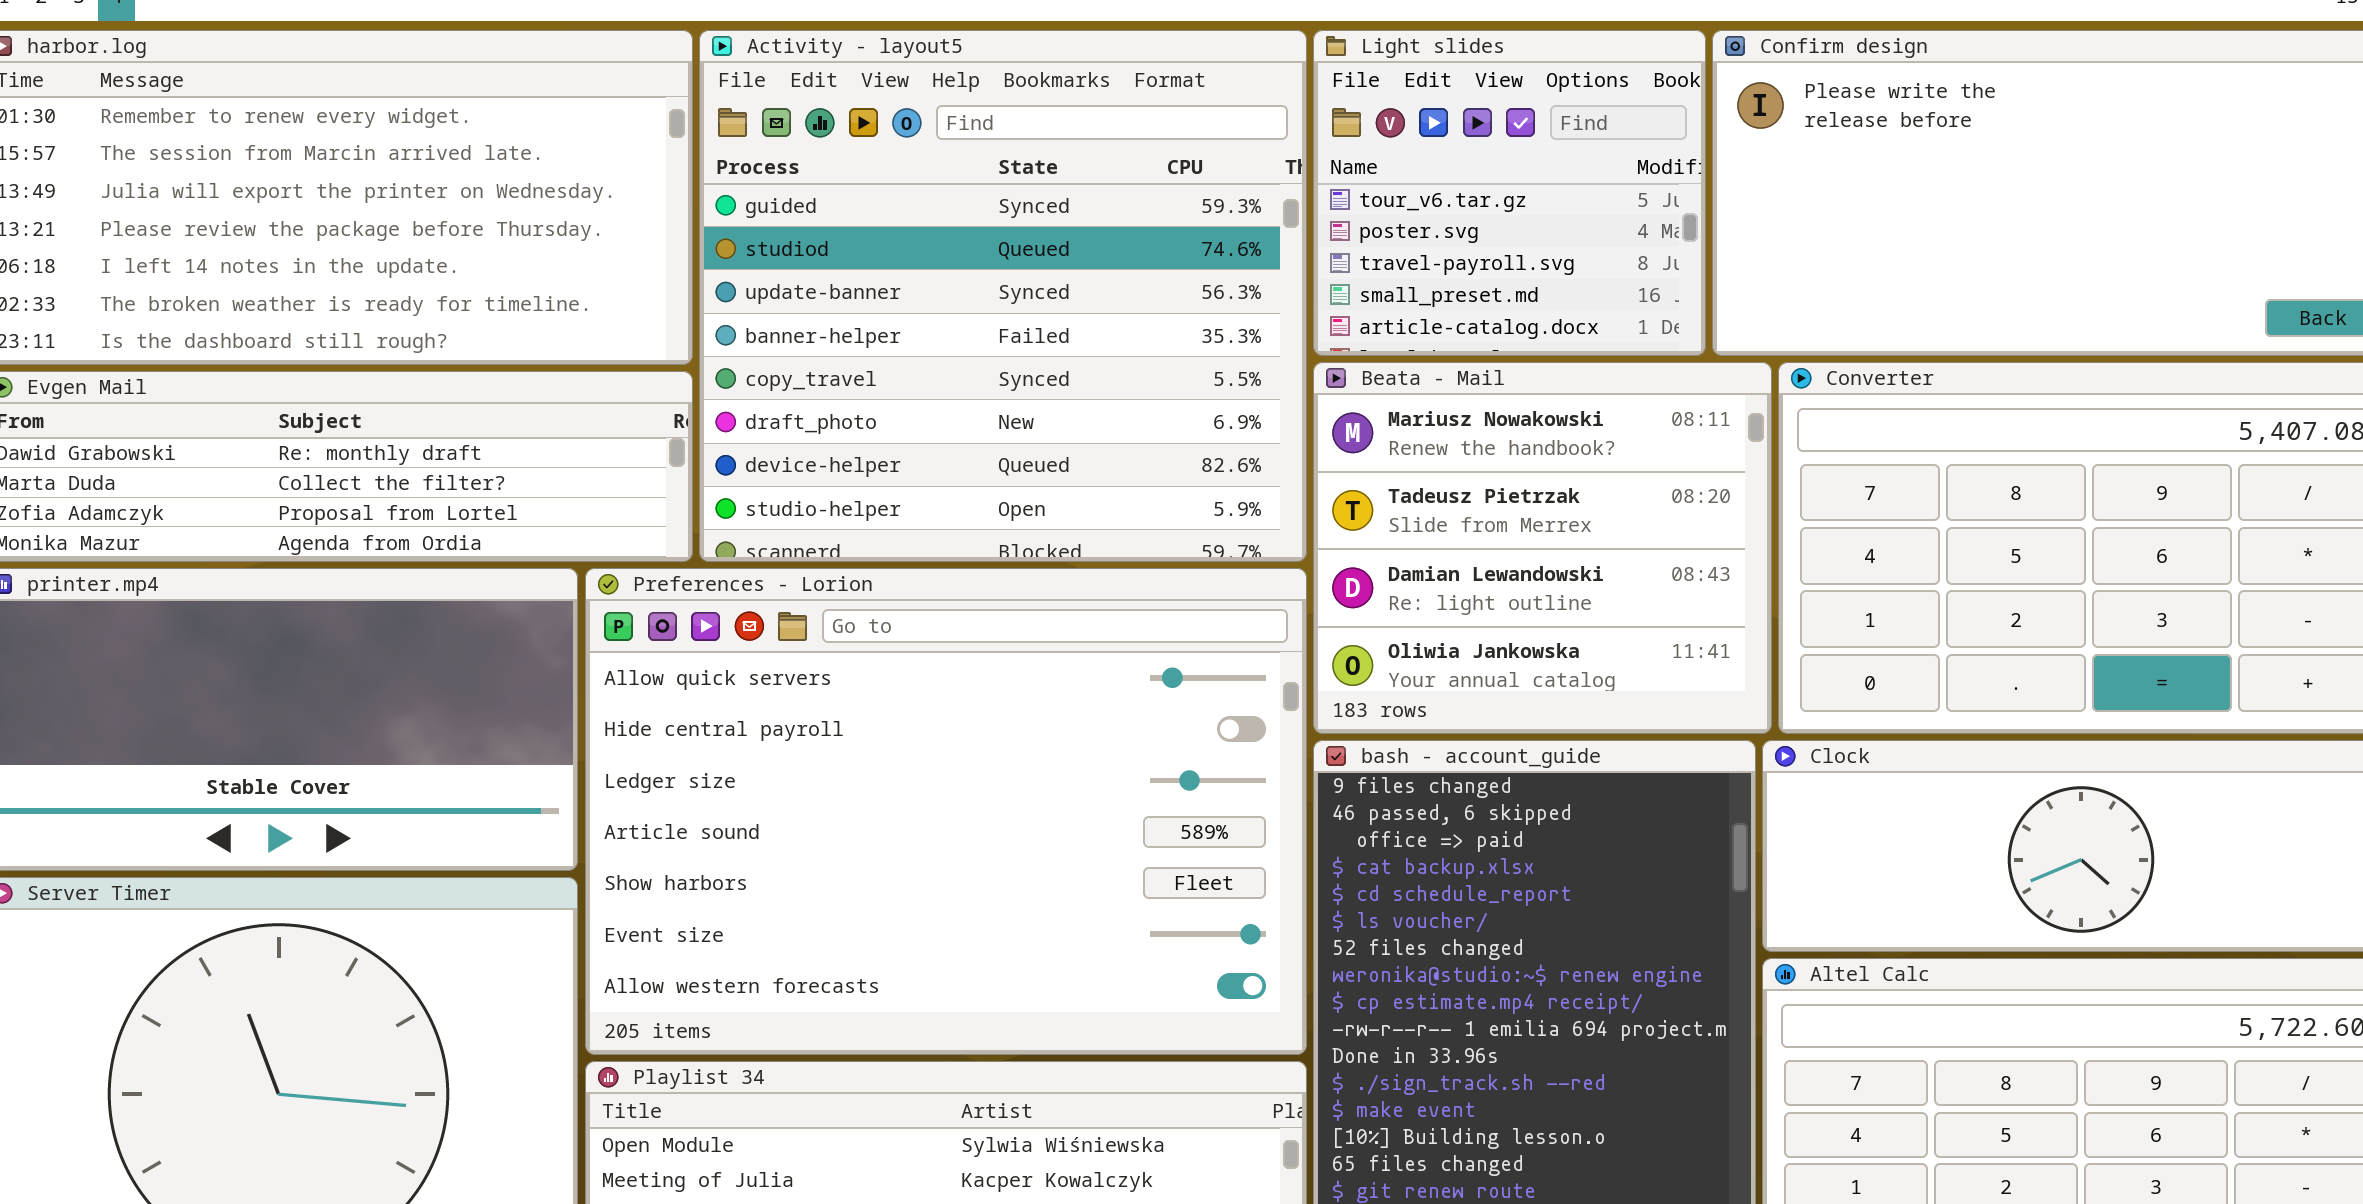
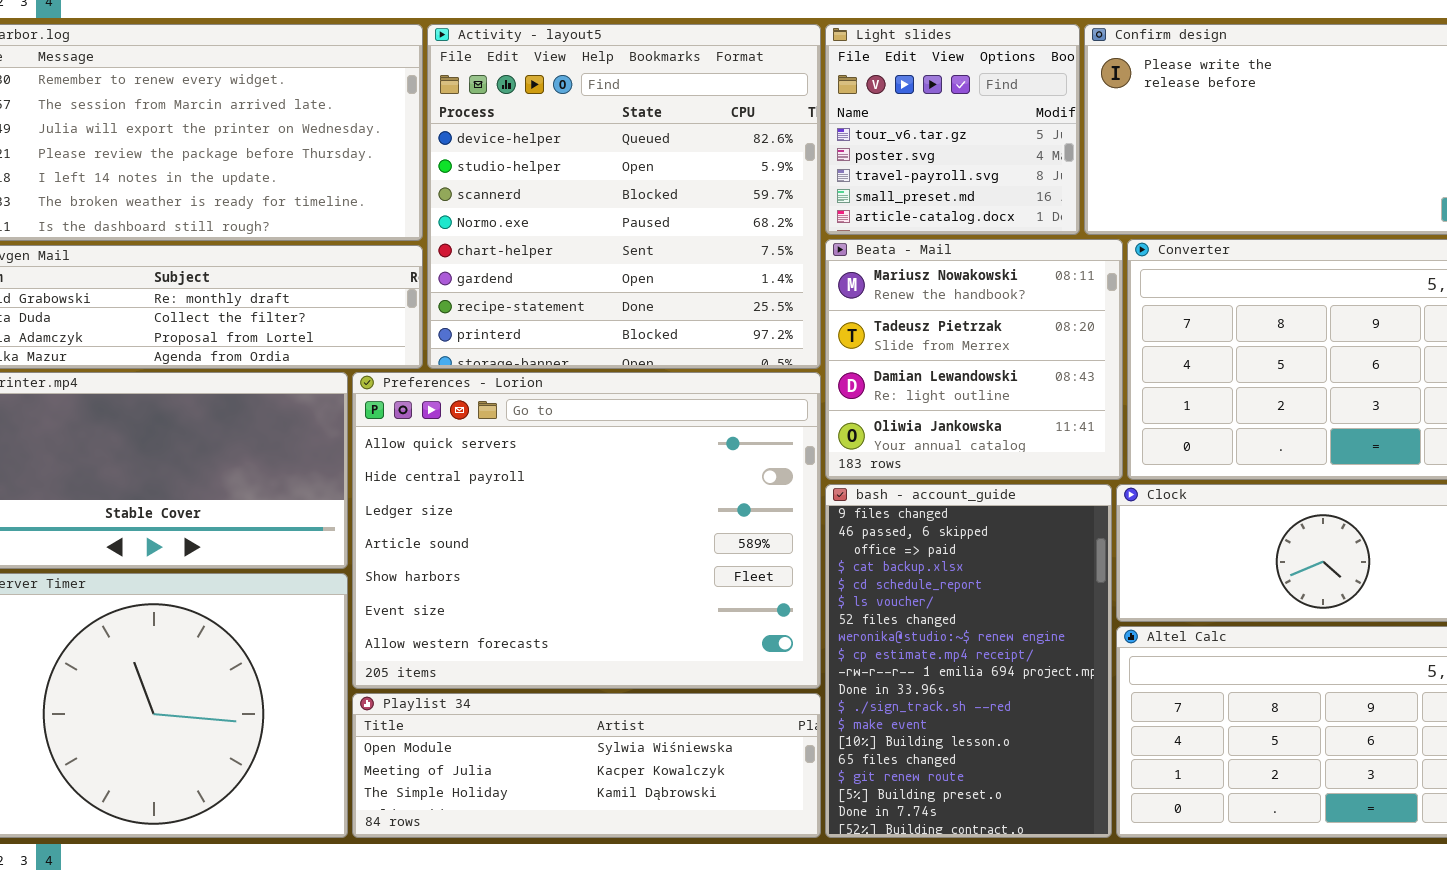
Activity - layout5: [699,30,1307,562] -> [427,24,821,369], scrolled down 6 rows

